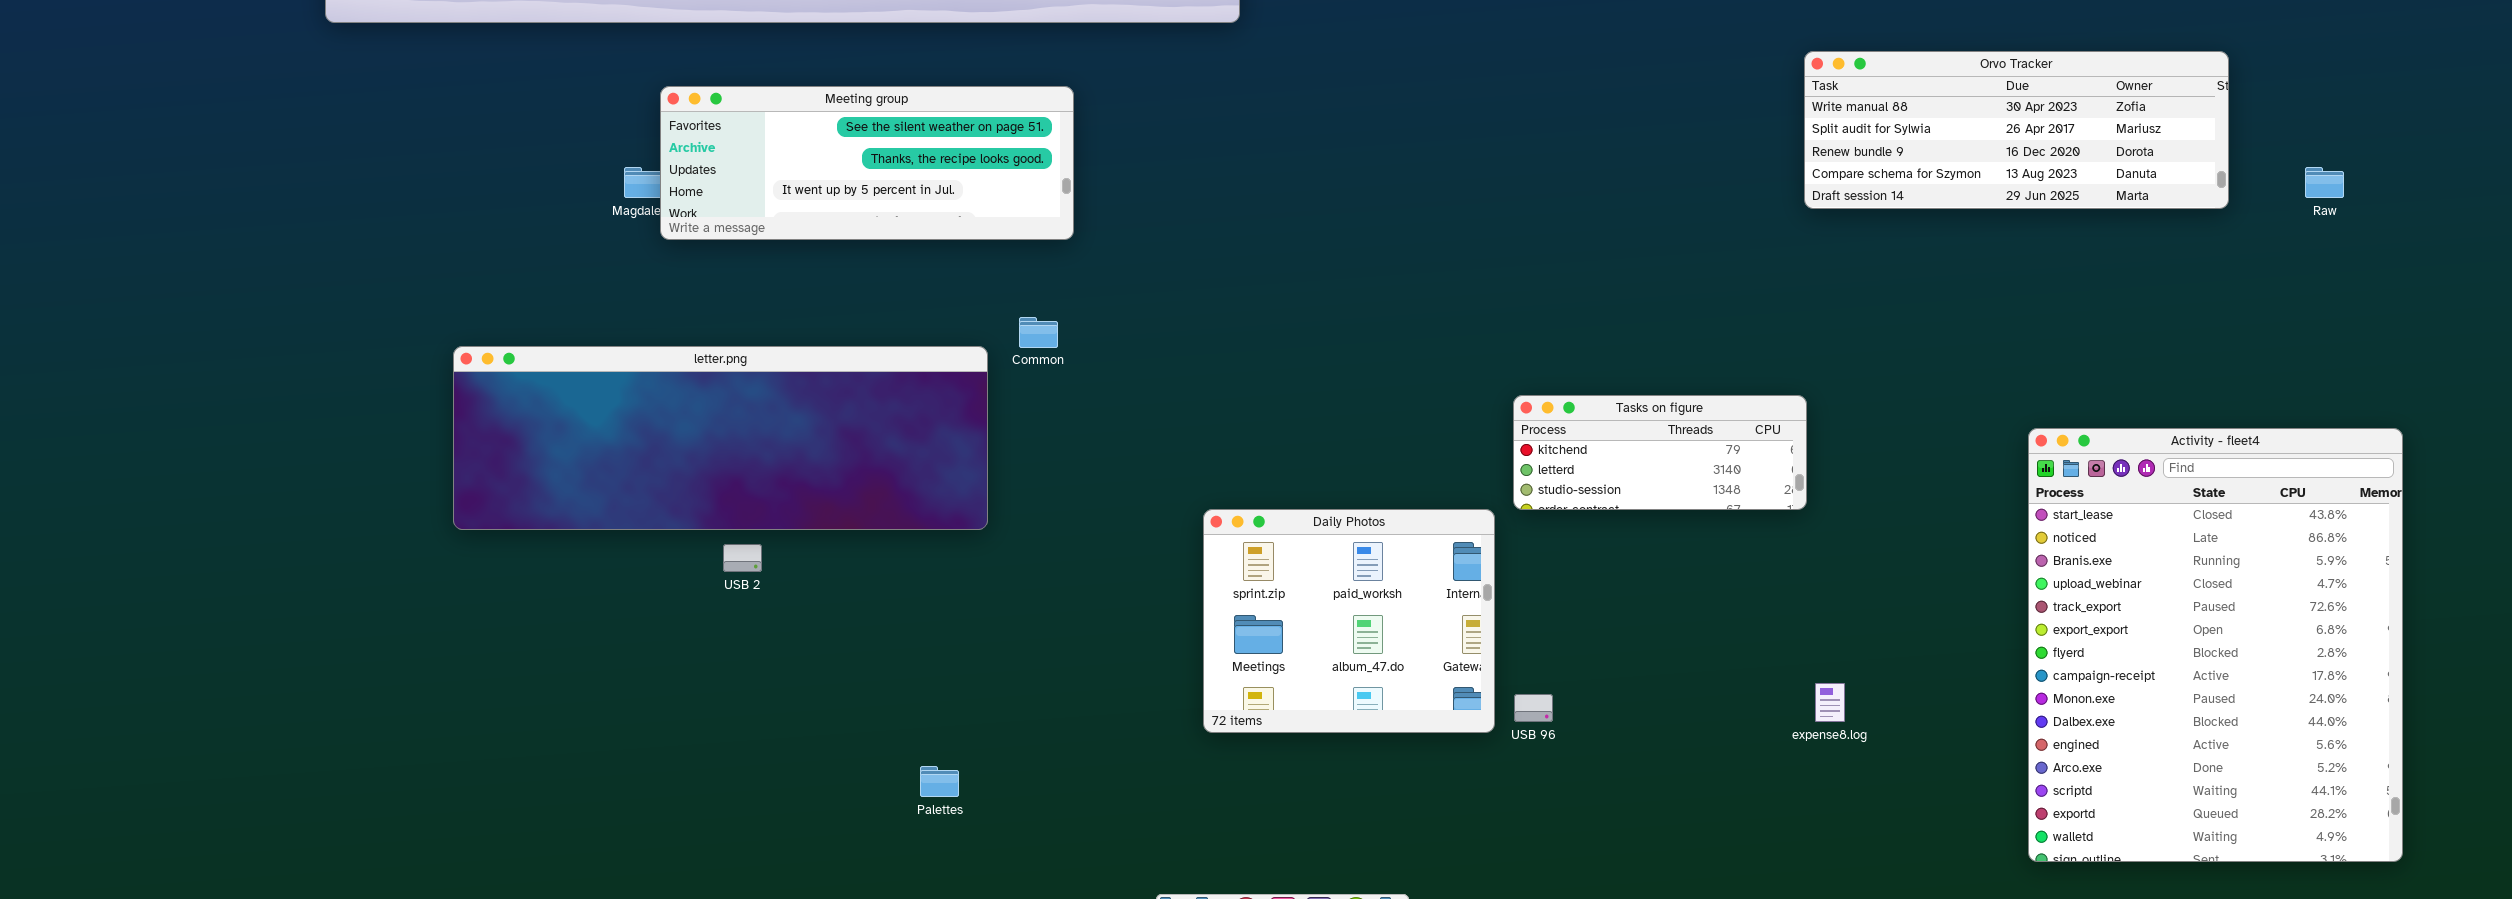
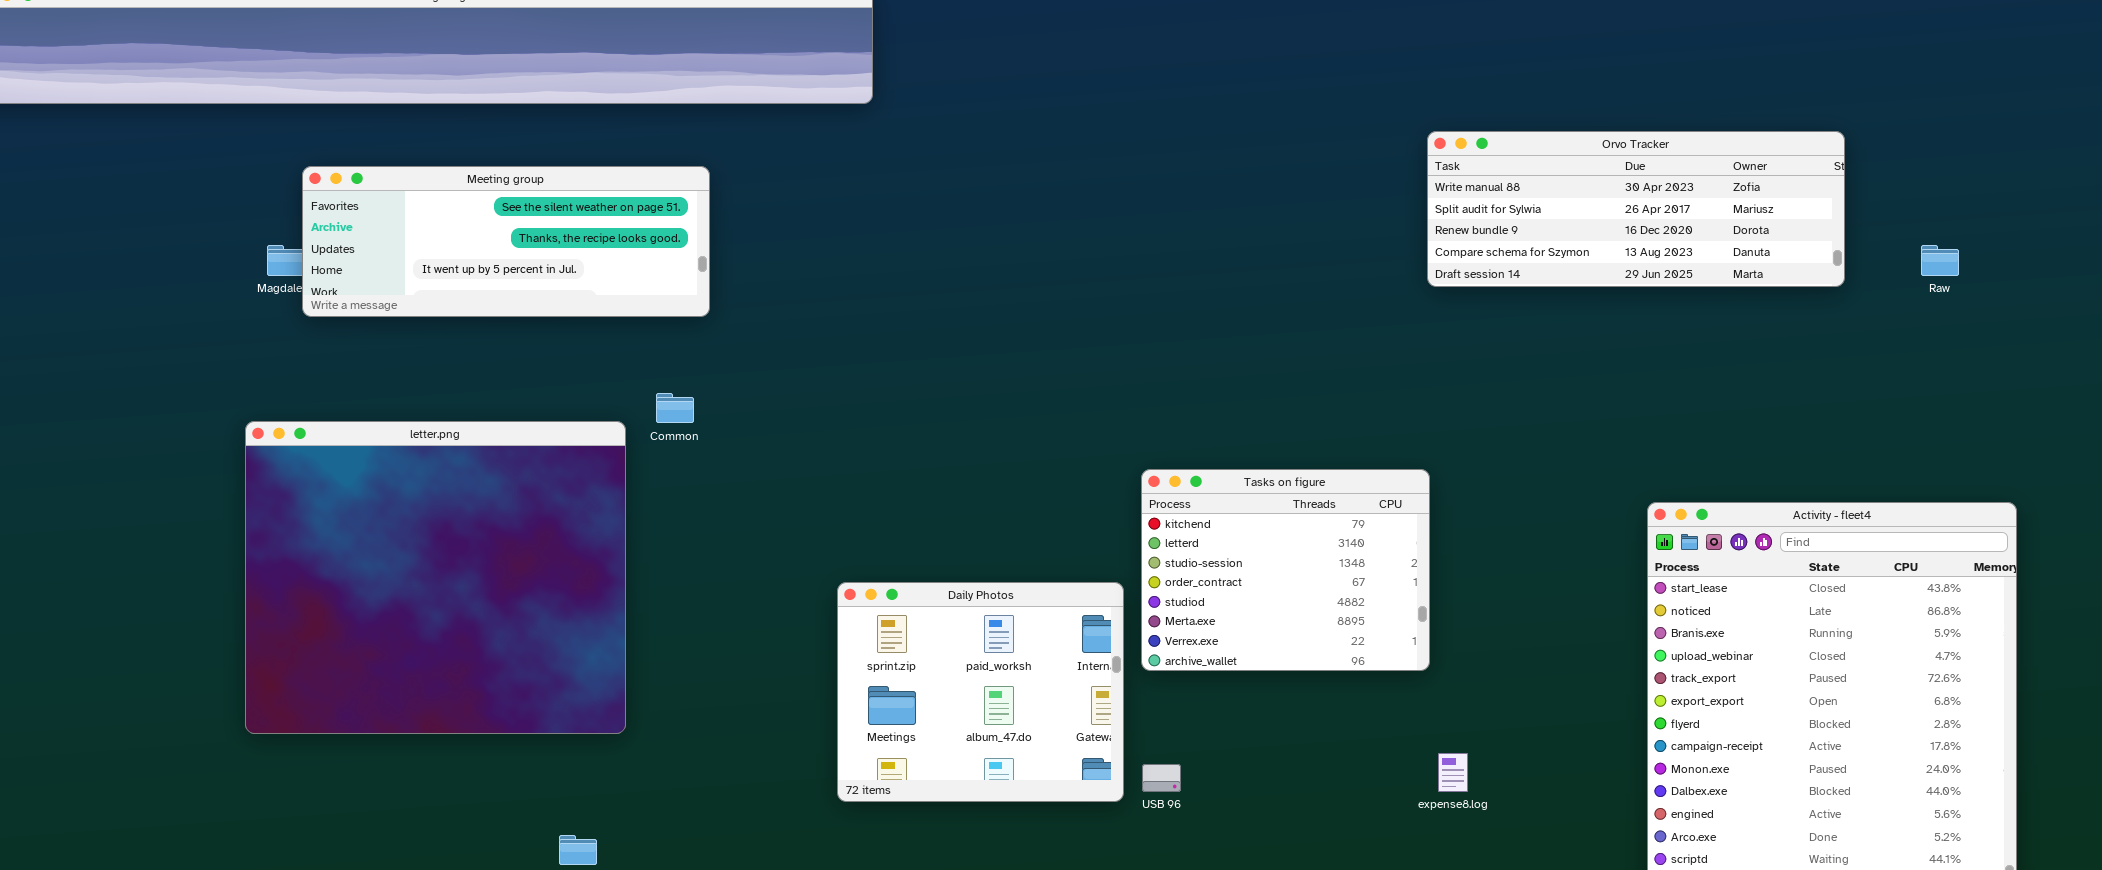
letter.png: [453,346,988,530] -> [245,421,626,734], resized
Tasks on figure: [1513,395,1807,510] -> [1141,469,1430,671], resized

